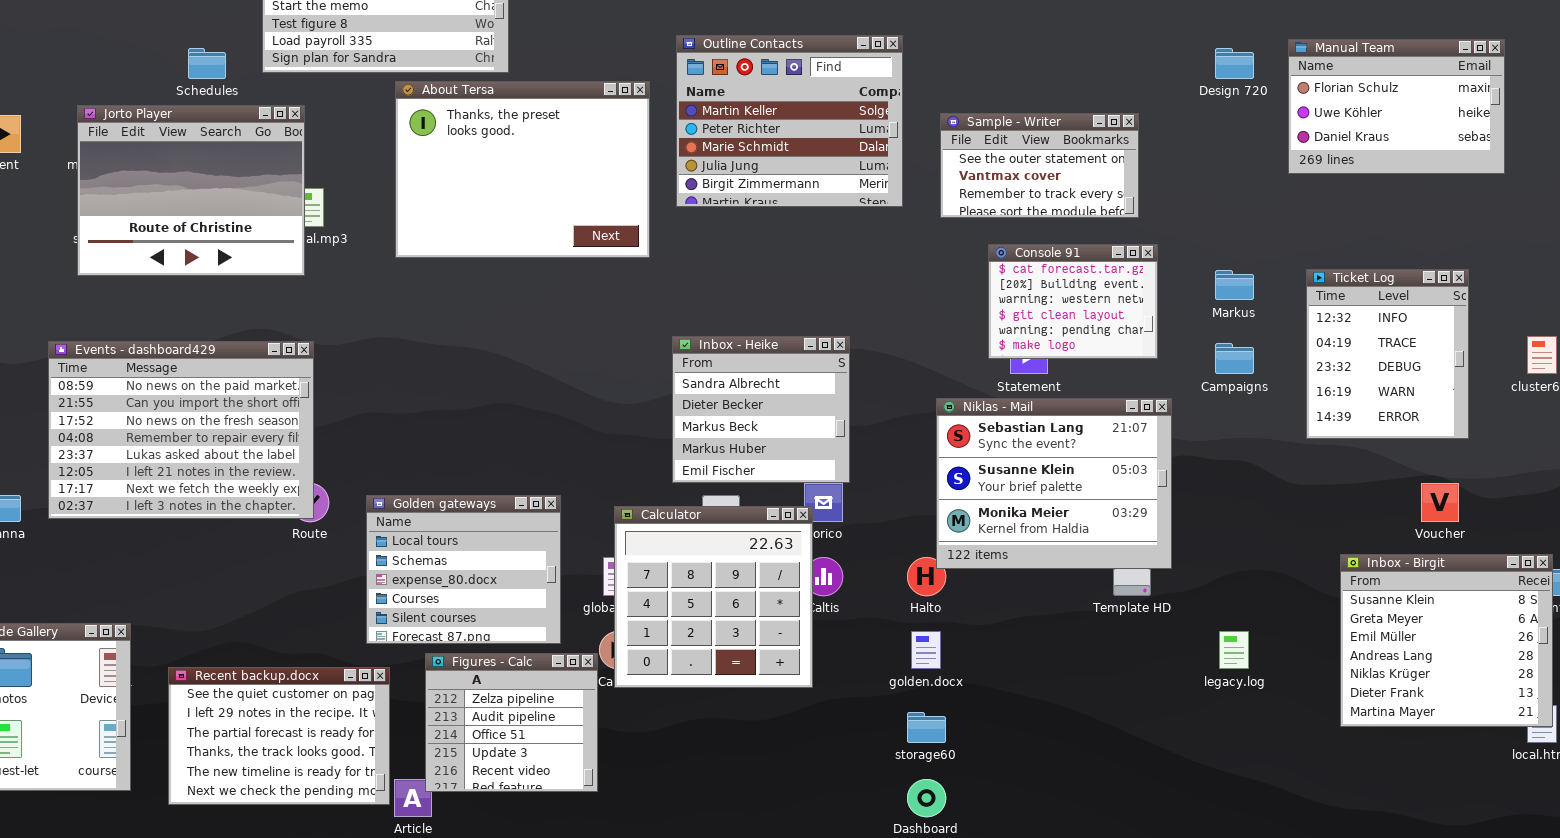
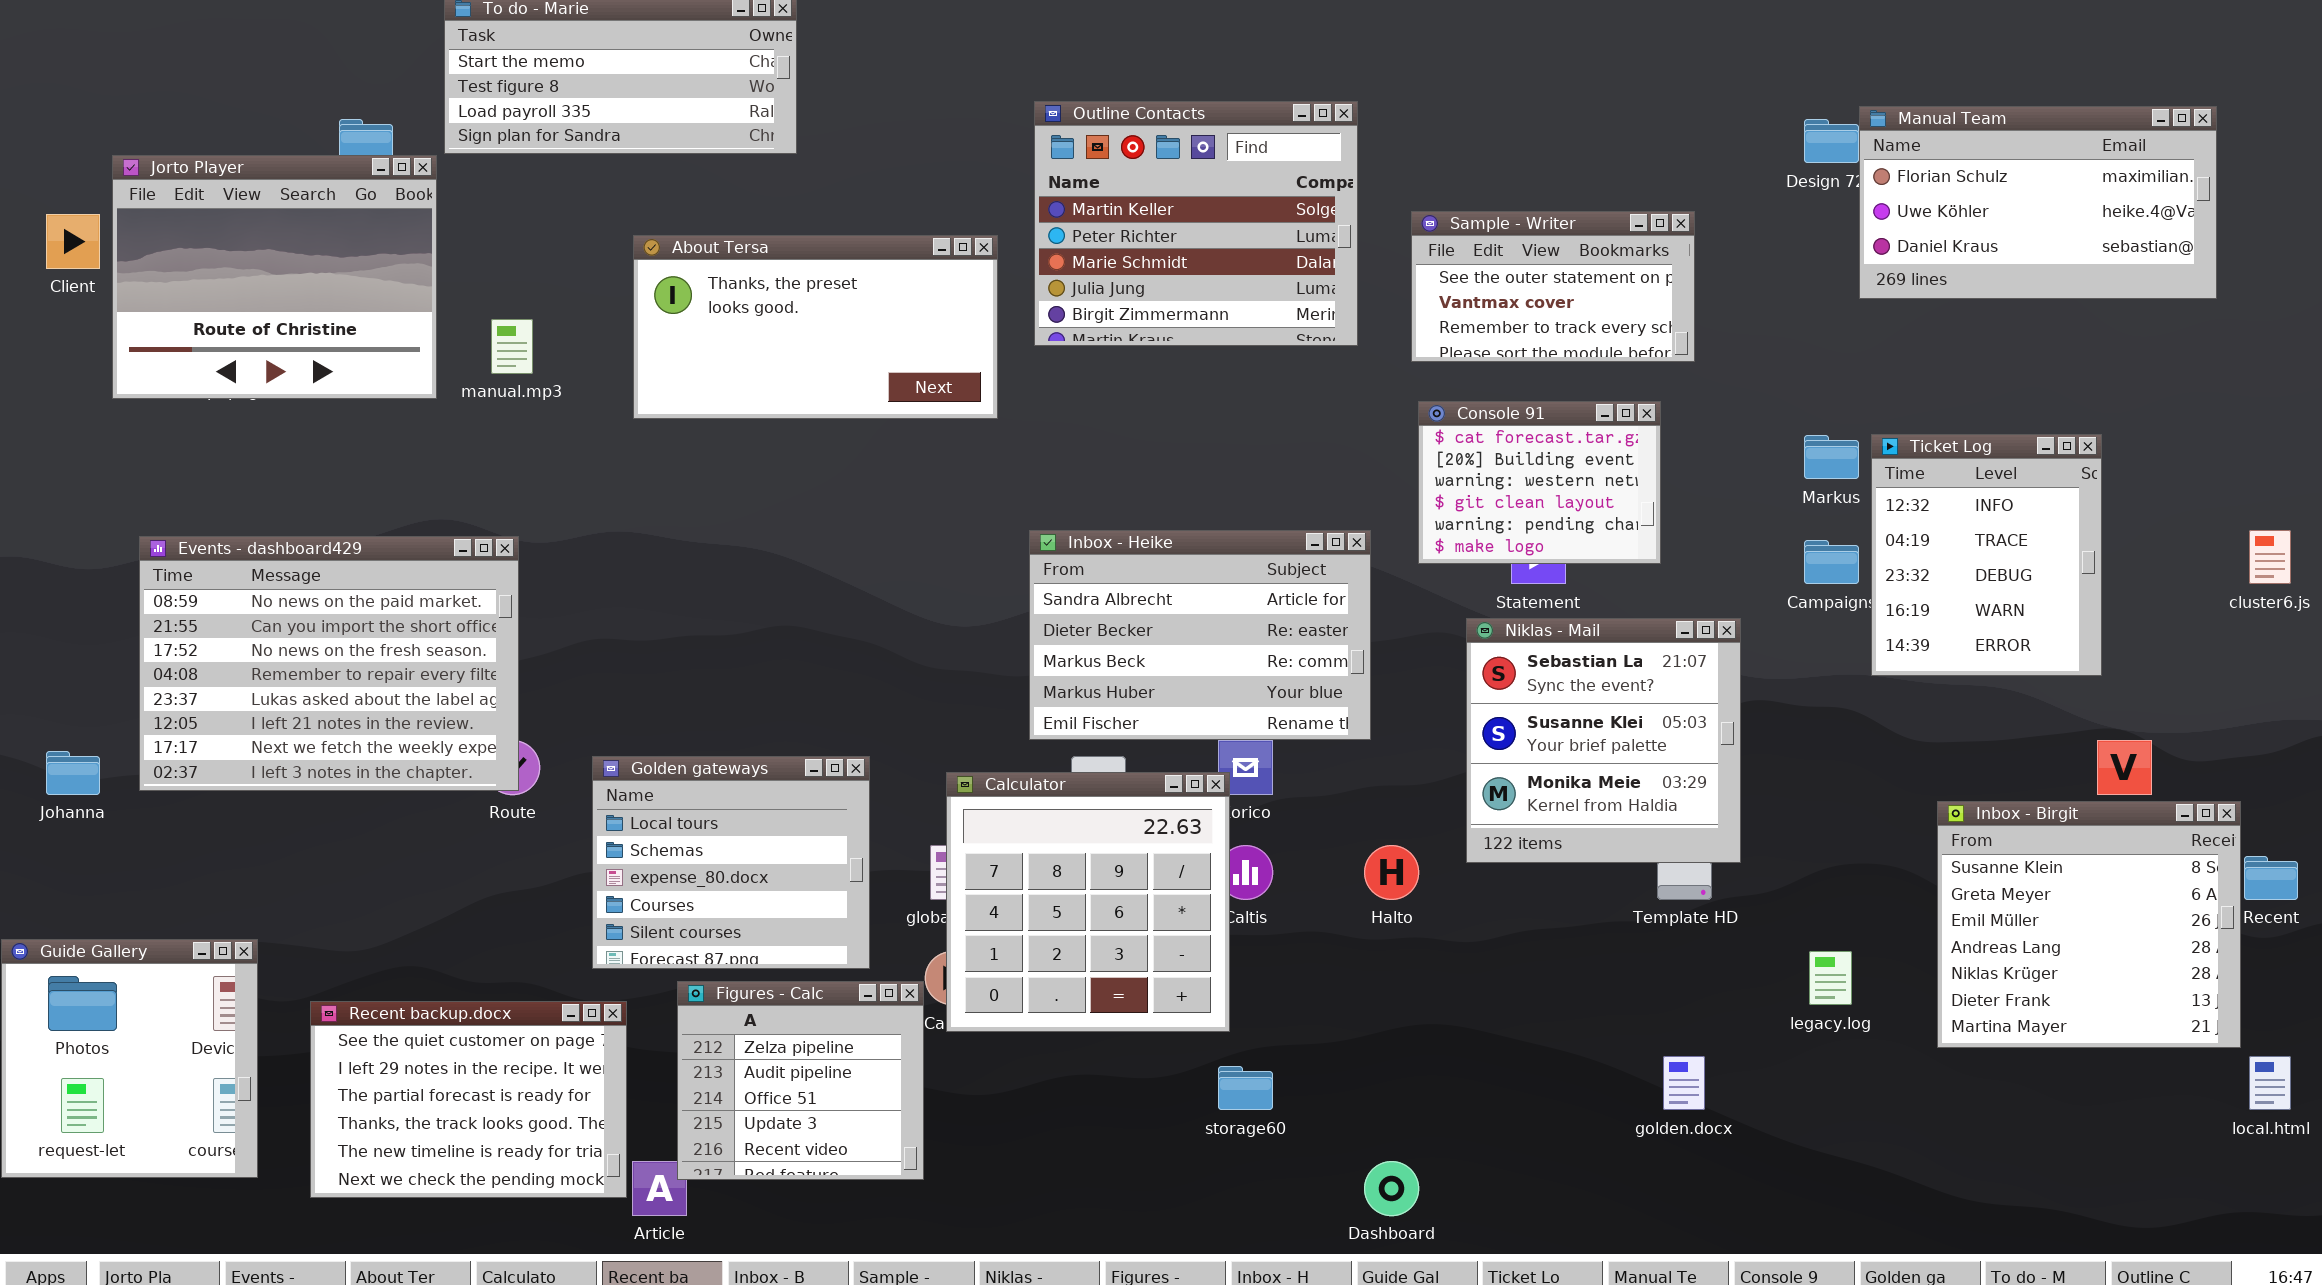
Manual Team: [1288,39,1505,174] -> [1859,106,2217,299], resized
About Tersa: [395,81,650,258] -> [633,235,998,419], resized
Jorto Player: [77,105,305,276] -> [112,155,437,399], moved
Console 91: [988,244,1158,359] -> [1418,401,1661,564], moved
Ticket Log: [1306,269,1469,439] -> [1871,434,2102,676], moved
Inbox - Heike: [672,336,850,483] -> [1029,530,1371,740], resized
Niklas - Mail: [936,398,1172,569] -> [1466,618,1741,863], resized
Inbox - Birgit: [1340,554,1553,727] -> [1937,801,2241,1048], moved
golden.docx: [911,631,941,669] -> [1663,1056,1705,1110], moved
storage60: [907,712,946,743] -> [1218,1066,1273,1110], moved

